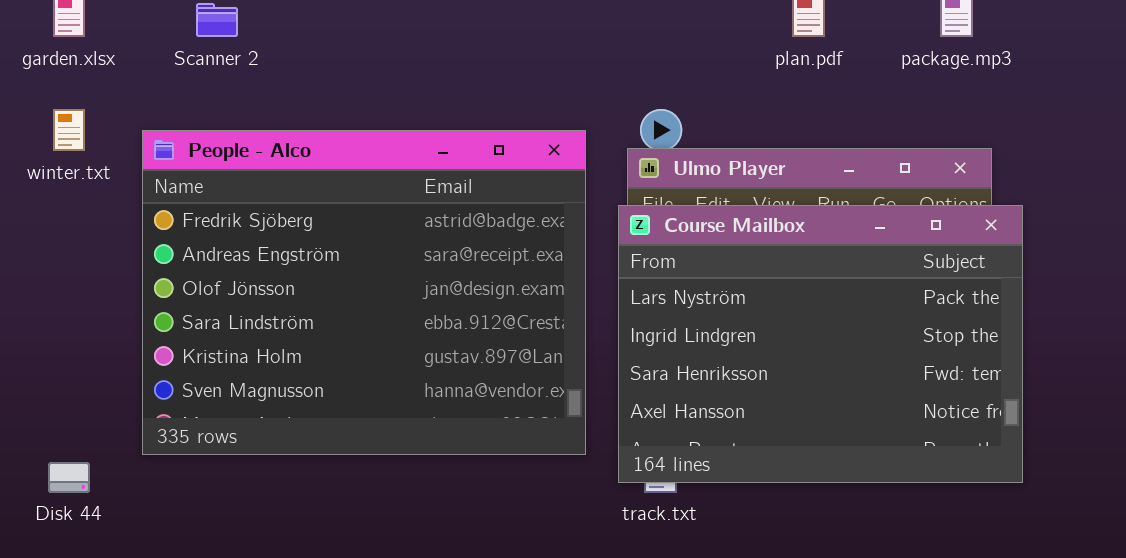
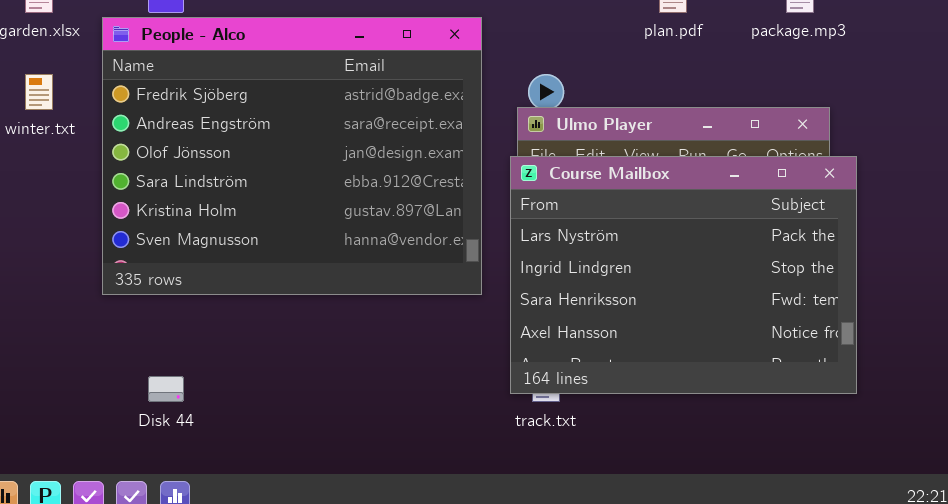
People - Alco: [142,130,586,455] -> [102,17,482,295], moved
Disk 44: [48,462,90,493] -> [148,376,184,402], moved

